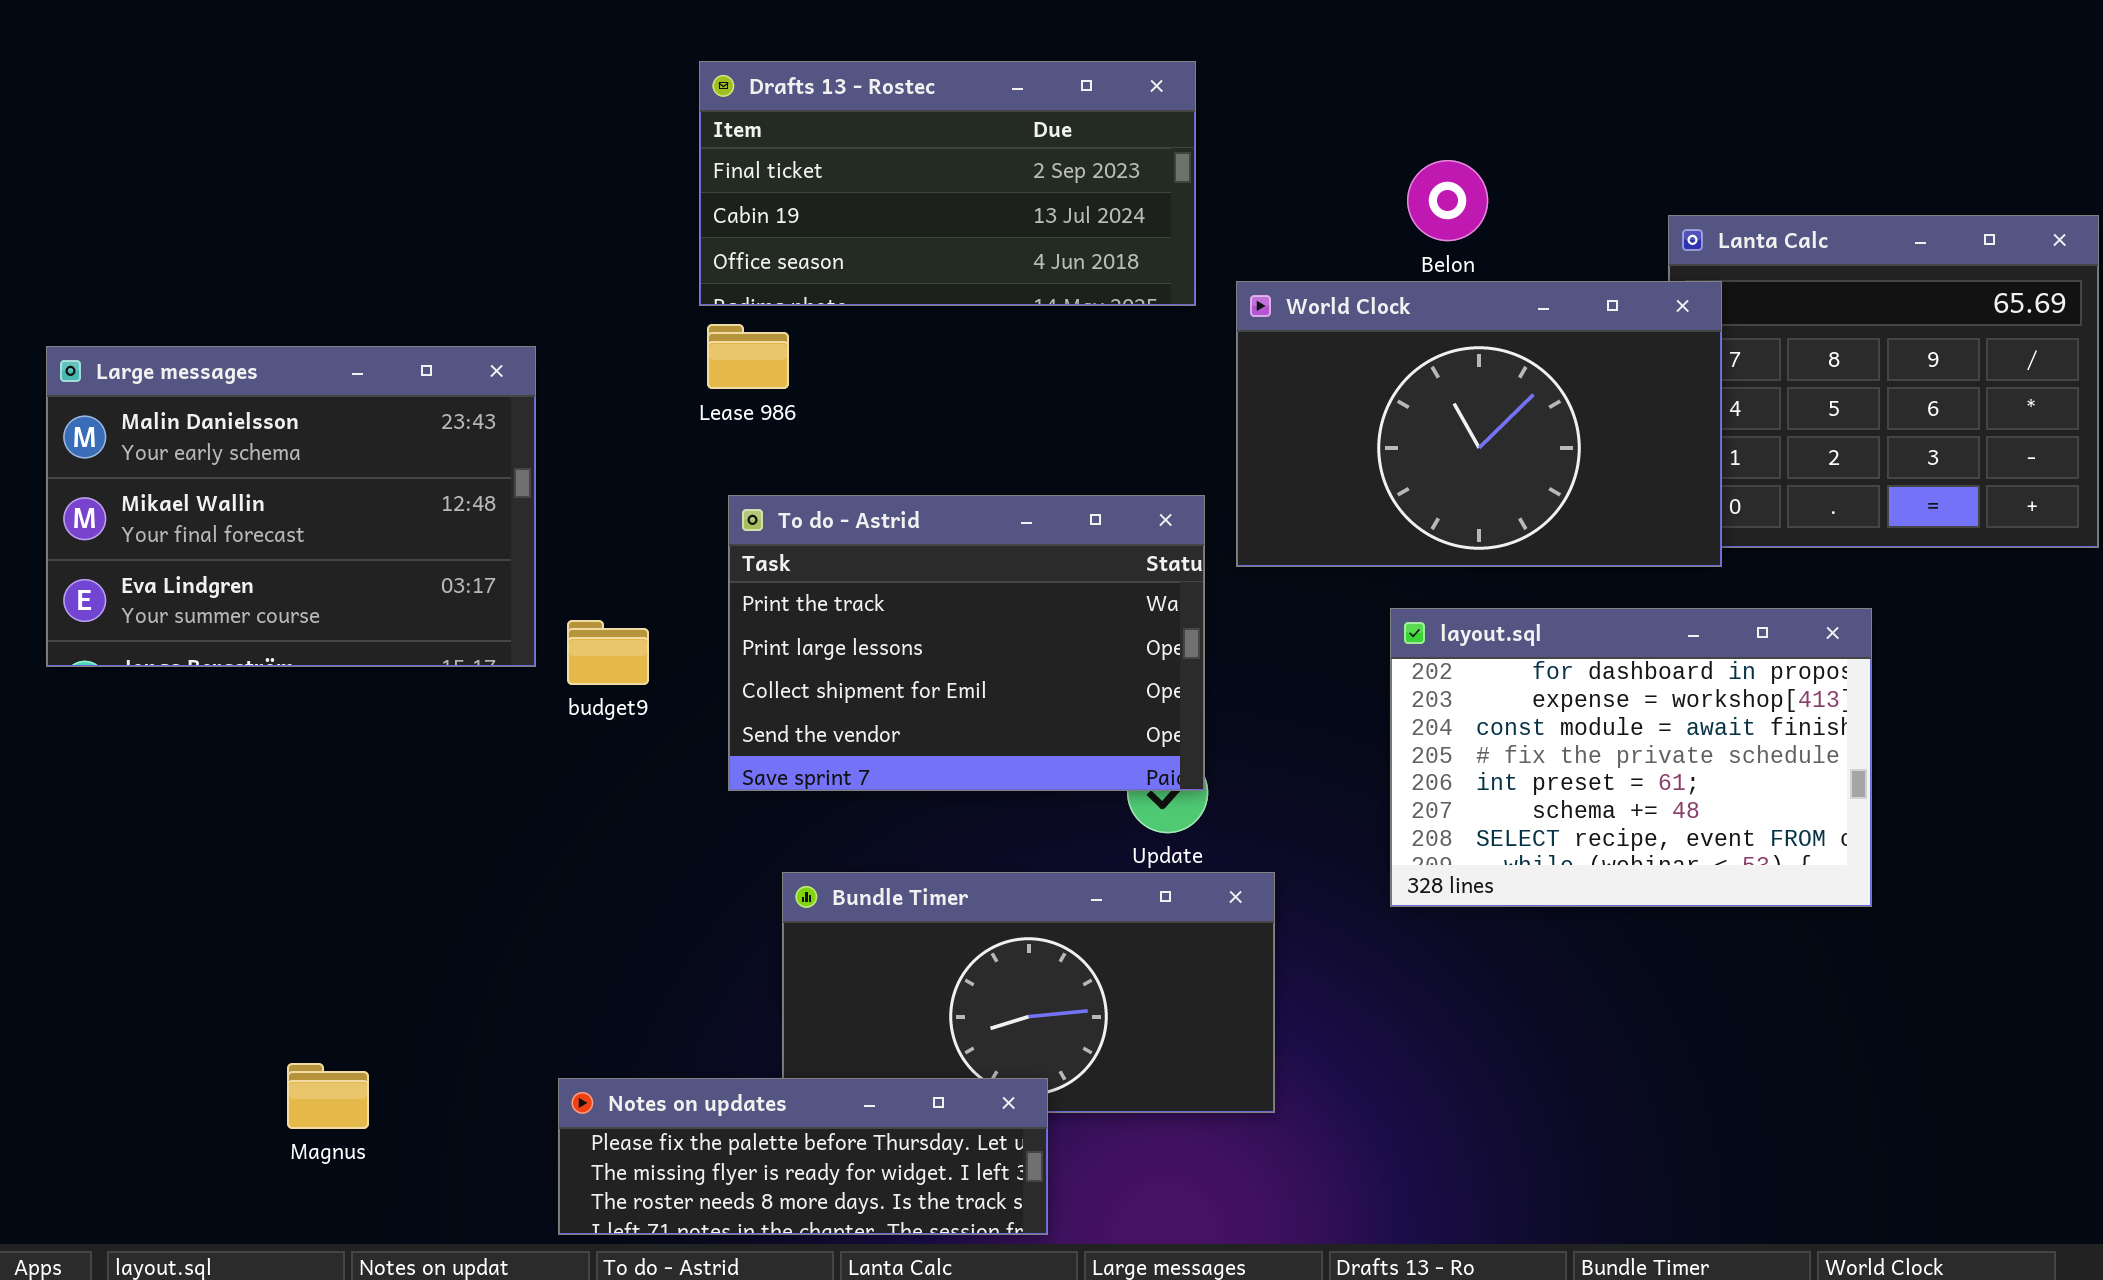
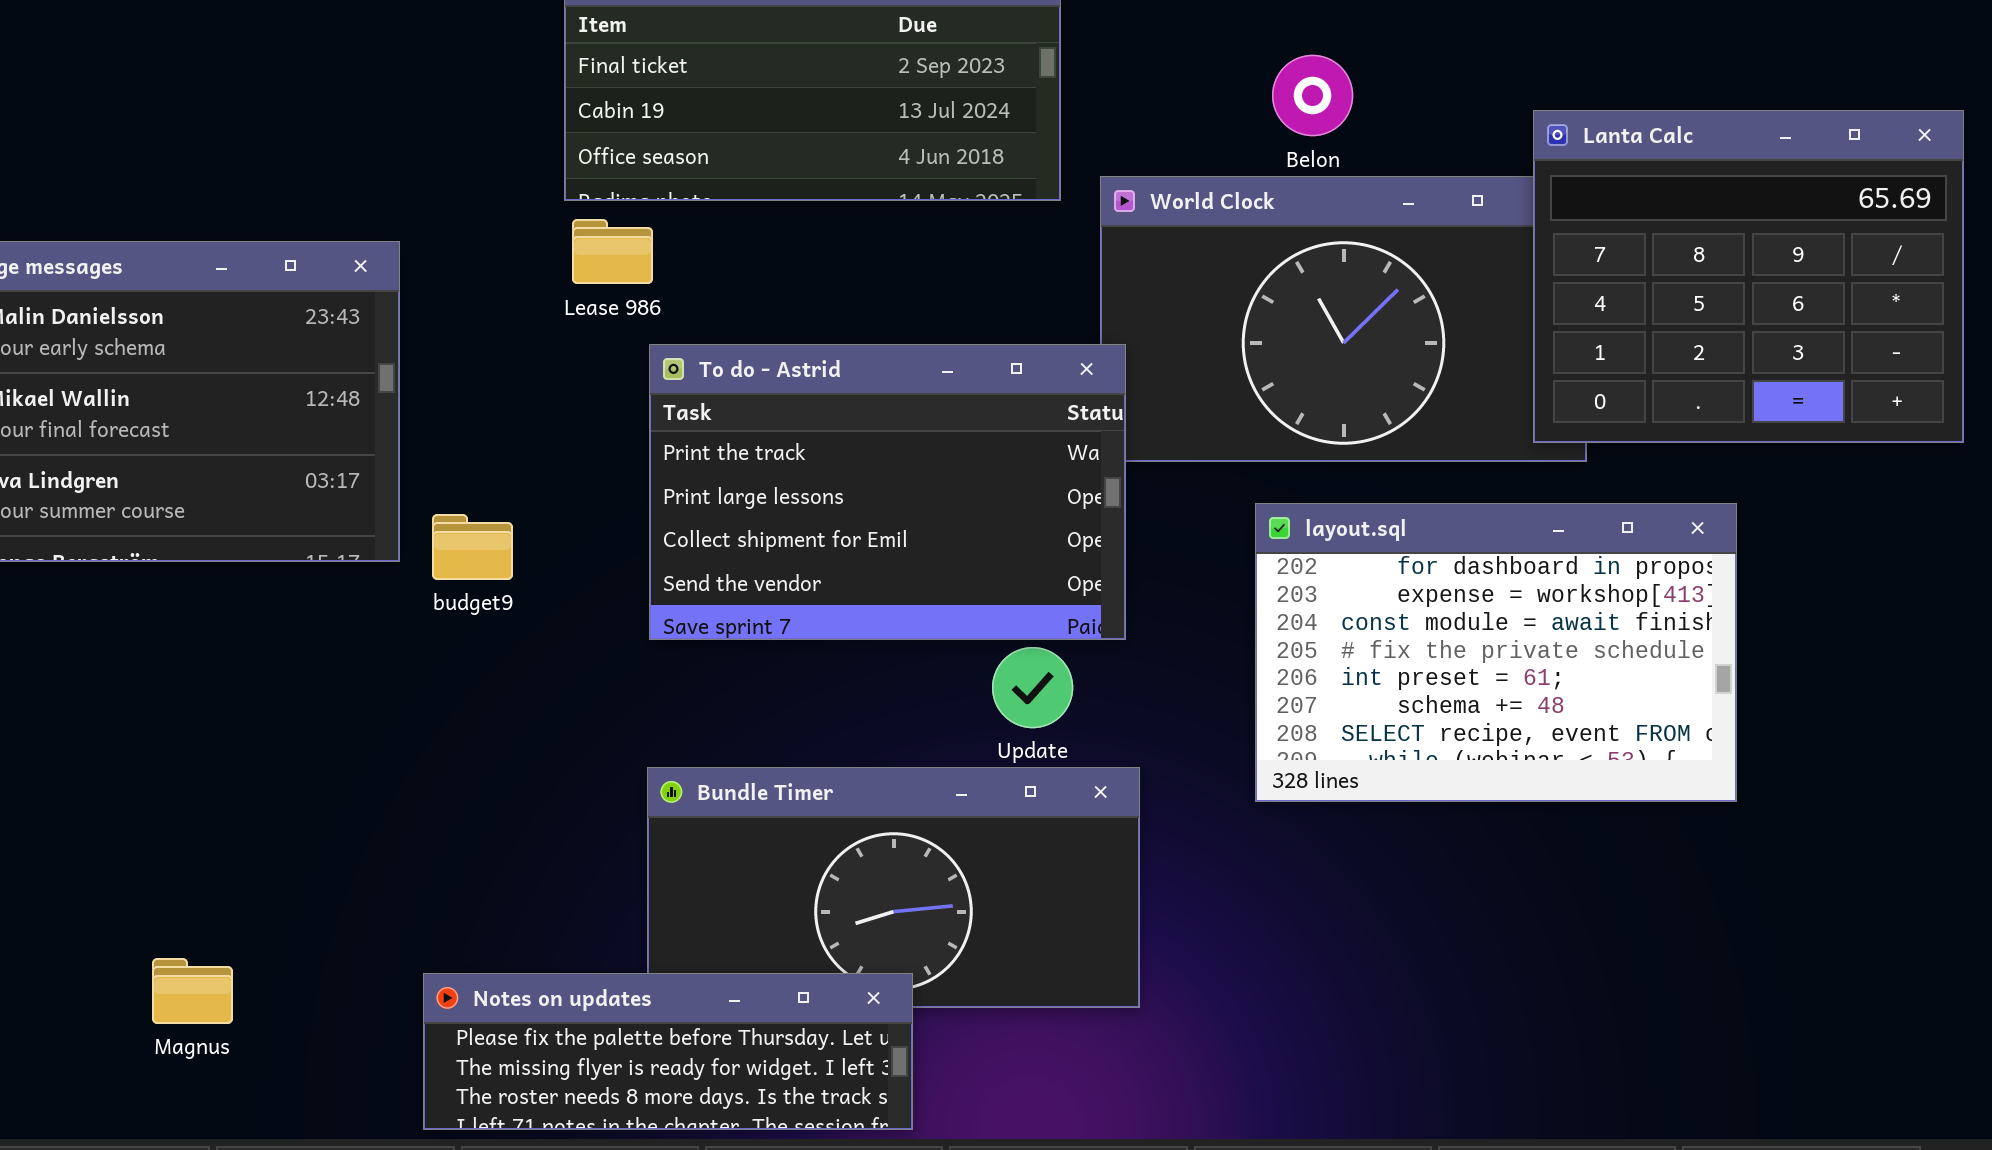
Lanta Calc: [1668,215,2099,548] -> [1533,110,1964,443], raised
To do - Astrid: [728,495,1205,791] -> [649,344,1126,640], moved

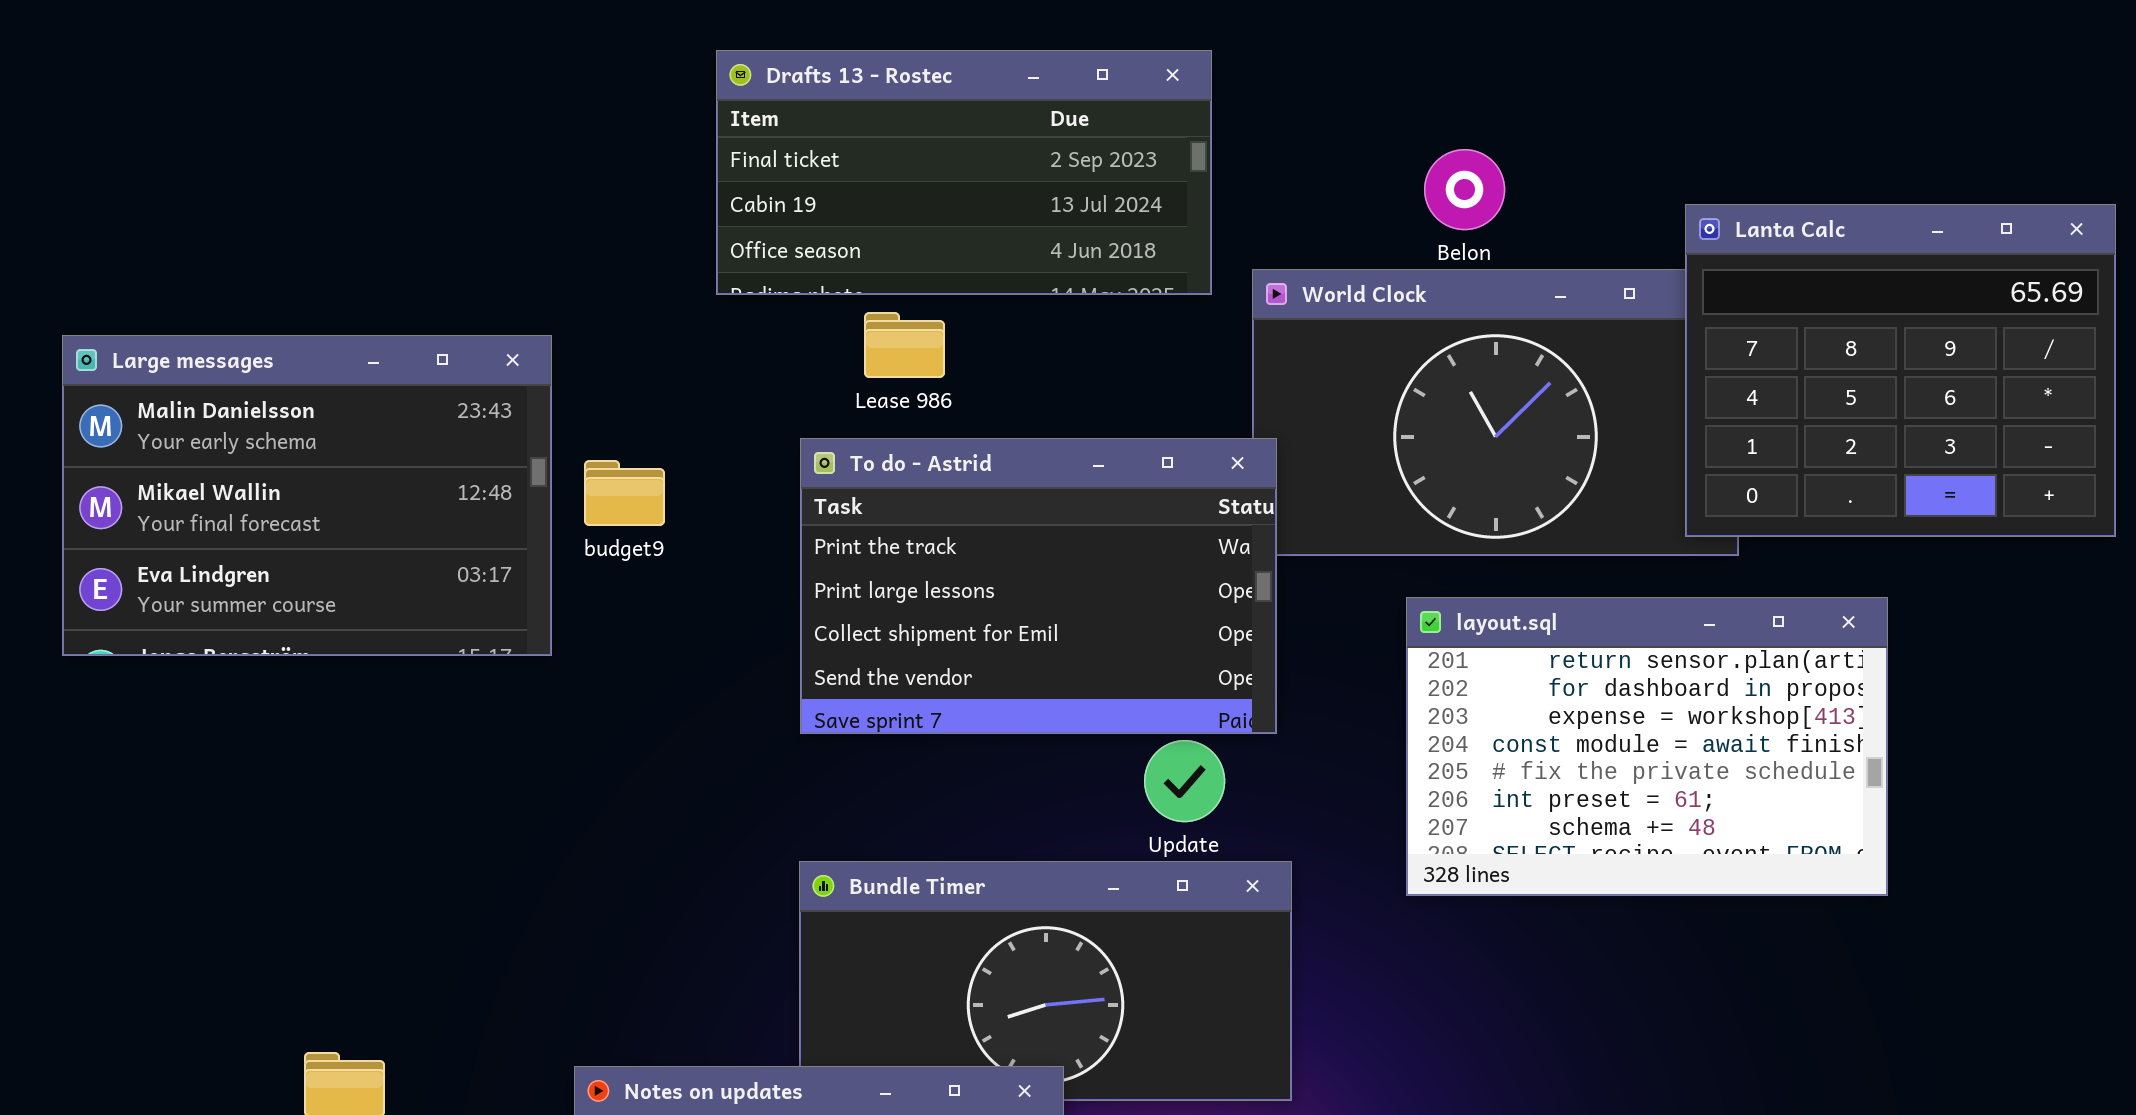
Lease 986: [572,219,653,284] -> [864,312,945,378], moved
layout.sql: [1255,503,1737,802] -> [1406,597,1888,896], scrolled up 1 row
budget9: [432,514,513,580] -> [584,460,665,526], moved

